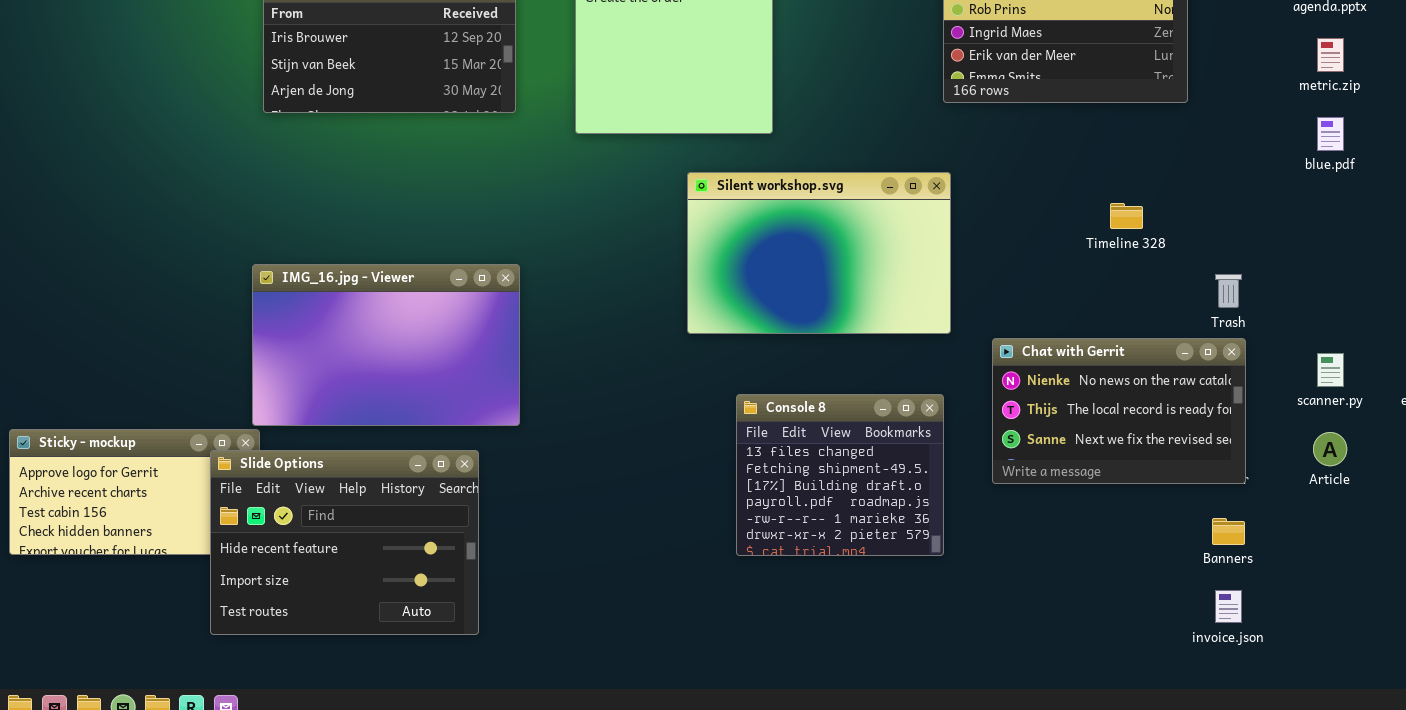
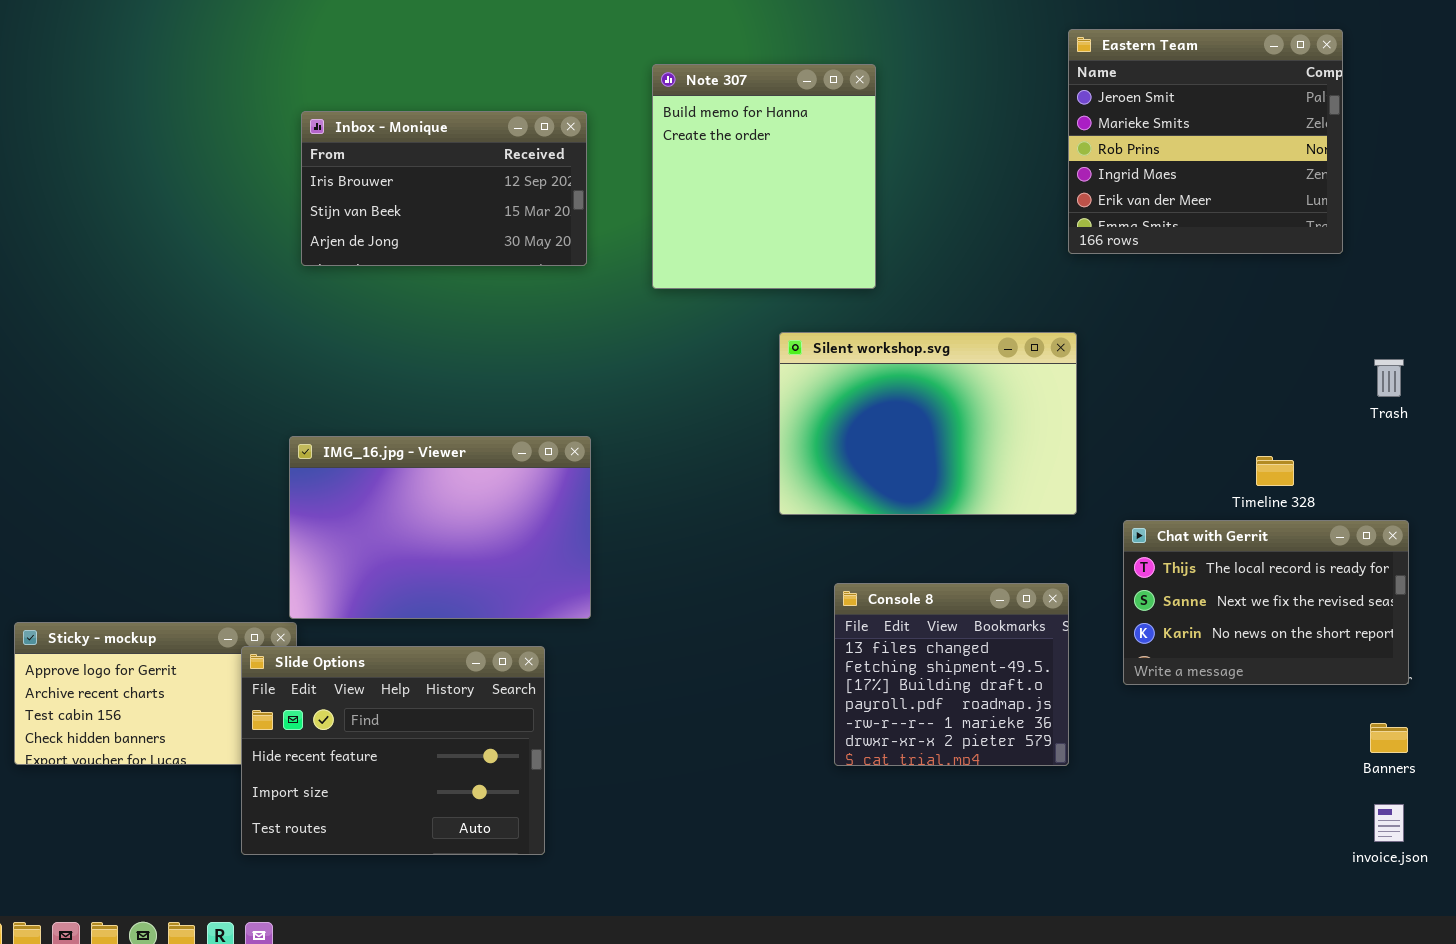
Timeline 328: [1110,203,1143,229] -> [1256,456,1294,486], moved
Trash: [1215,274,1242,308] -> [1374,359,1404,397], moved
Chat with Gerrit: [992,338,1246,484] -> [1123,520,1409,685], scrolled down 1 row

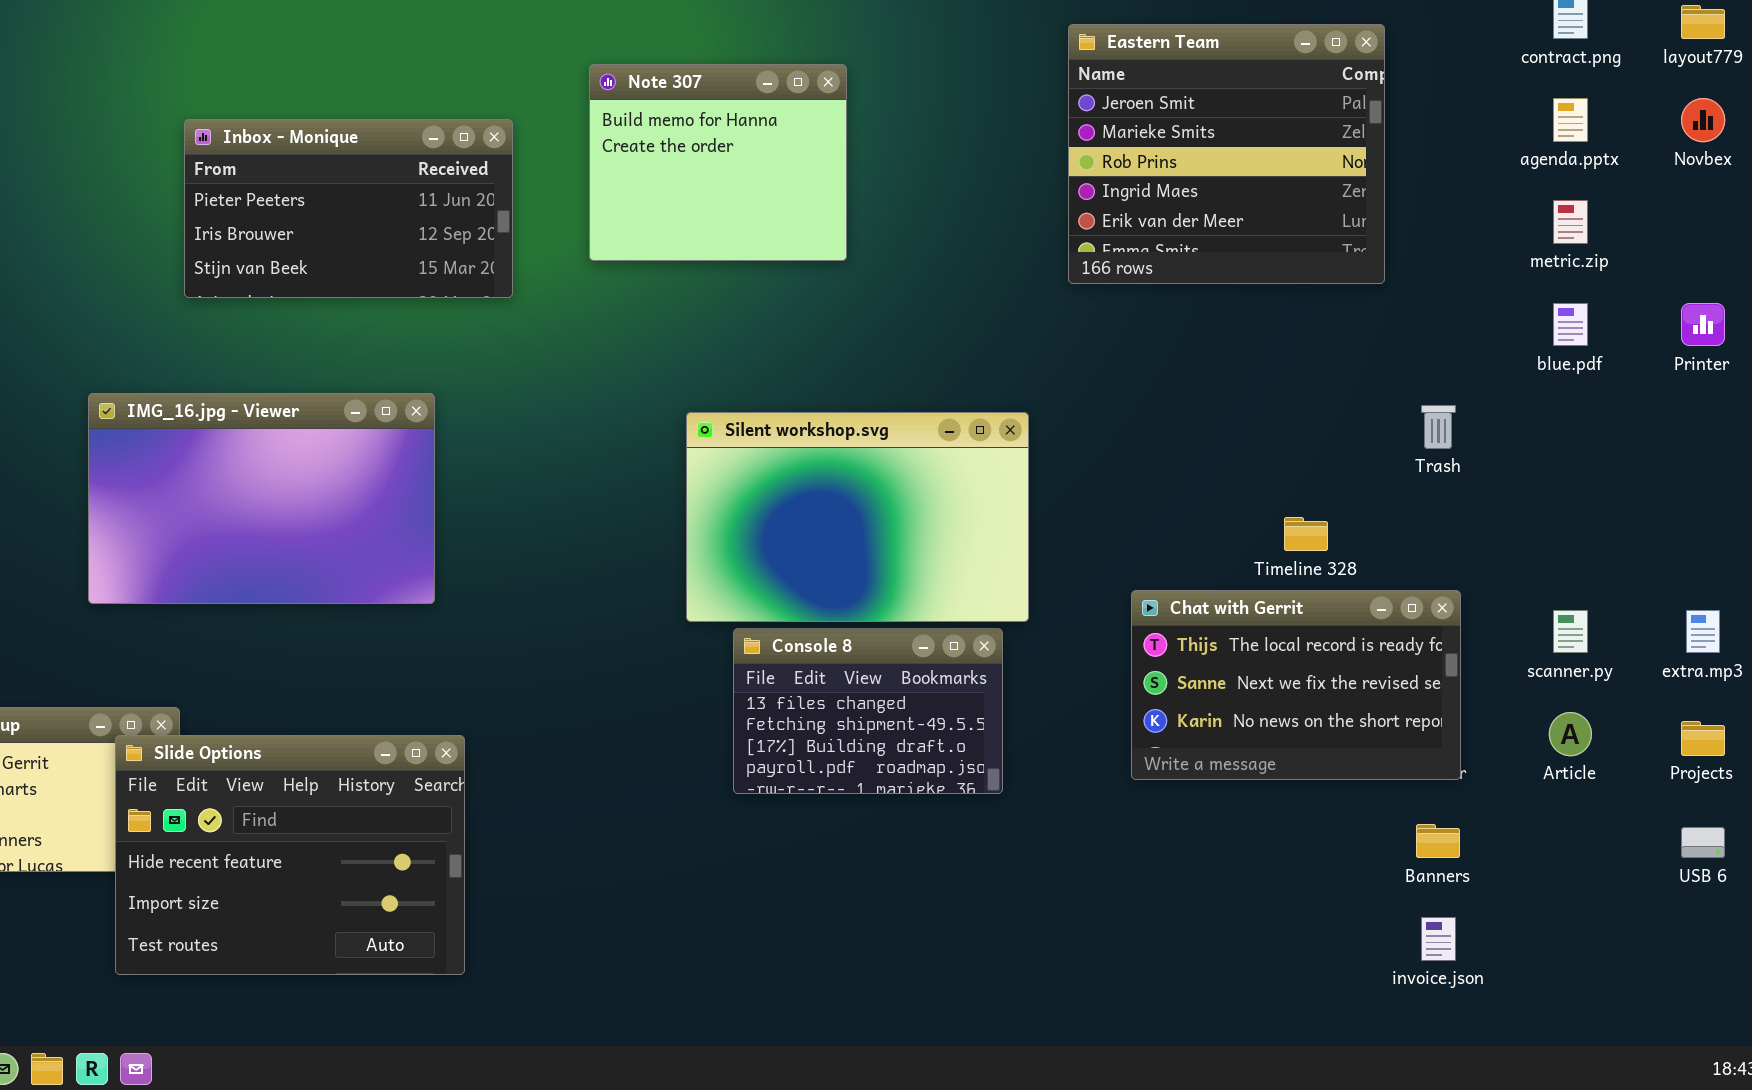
Note 307: [652,64,876,289] -> [589,64,847,261], resized
Inbox - Monique: [301,111,587,266] -> [184,119,513,298], scrolled up 1 row
Silent workshop.svg: [779,332,1077,515] -> [686,412,1029,622], moved
IMG_16.jpg - Viewer: [289,436,591,619] -> [88,393,435,604], moved
Console 8: [834,583,1069,766] -> [733,628,1003,794], moved, resized

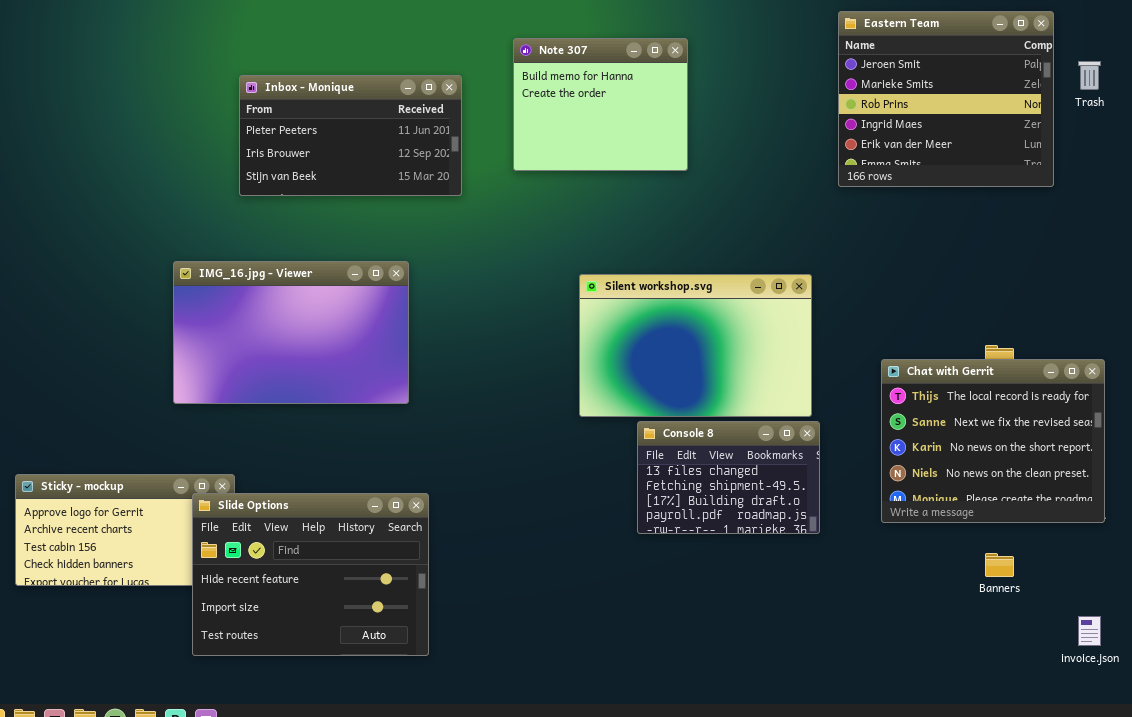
Trash: [1421,405,1456,449] -> [1078,61,1101,90], moved
Chat with Gerrit: [1131,590,1461,780] -> [881,359,1105,523], resized
Console 8: [733,628,1003,794] -> [637,421,820,534], moved
Banners: [1416,824,1460,858] -> [985,553,1014,577], moved

